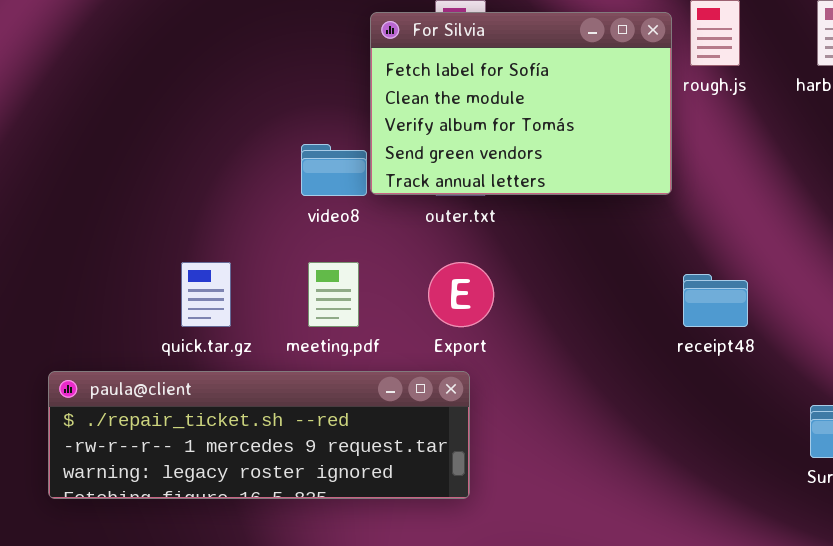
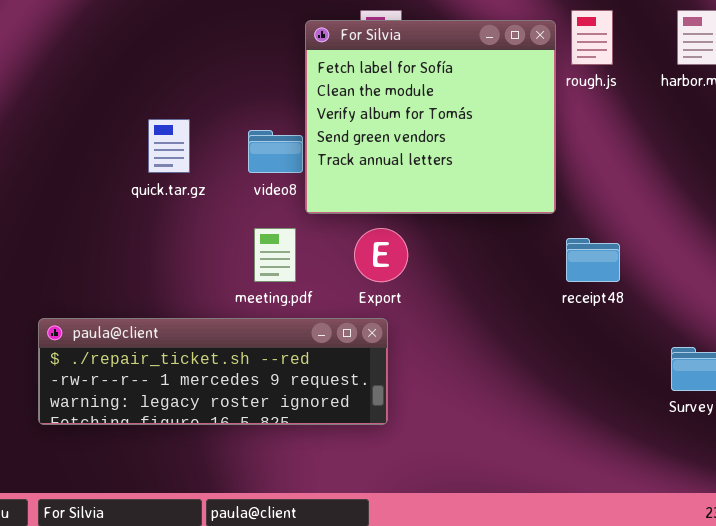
For Silvia: [370,12,672,195] -> [305,20,556,214], resized
quick.tar.gz: [181,262,231,327] -> [148,119,190,173], moved

